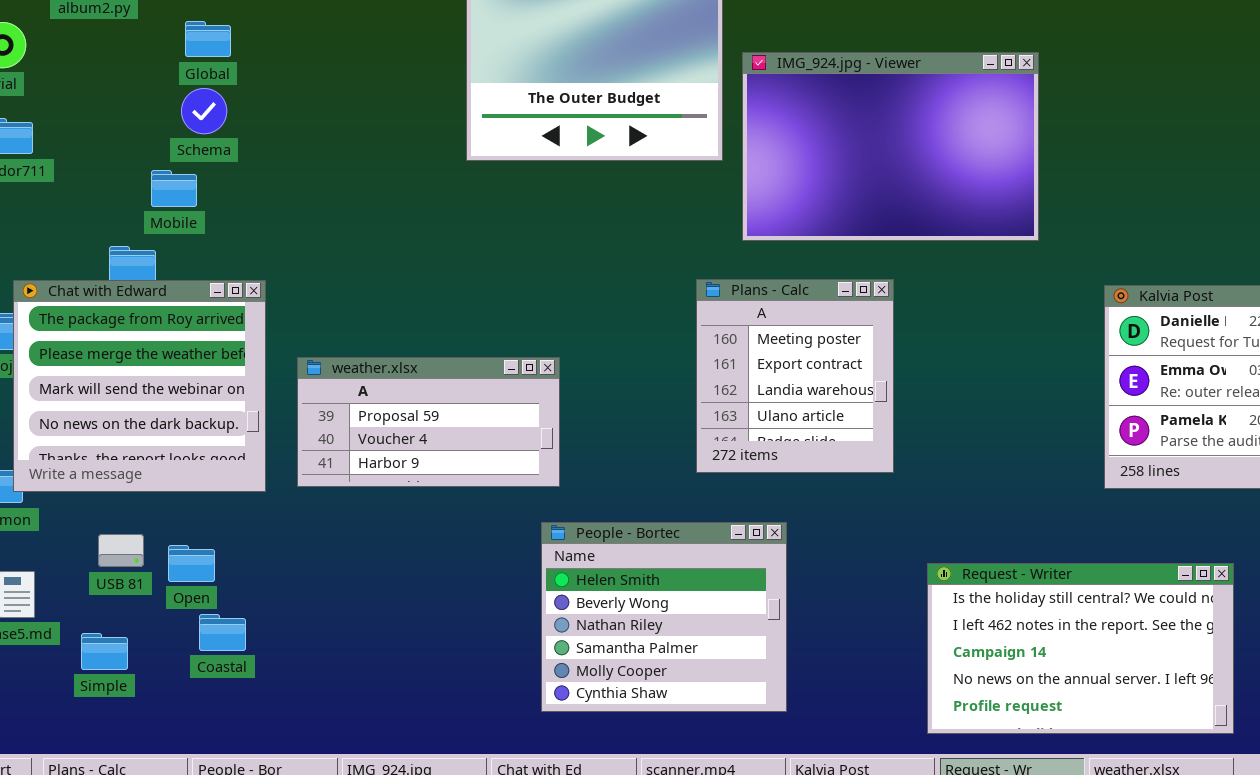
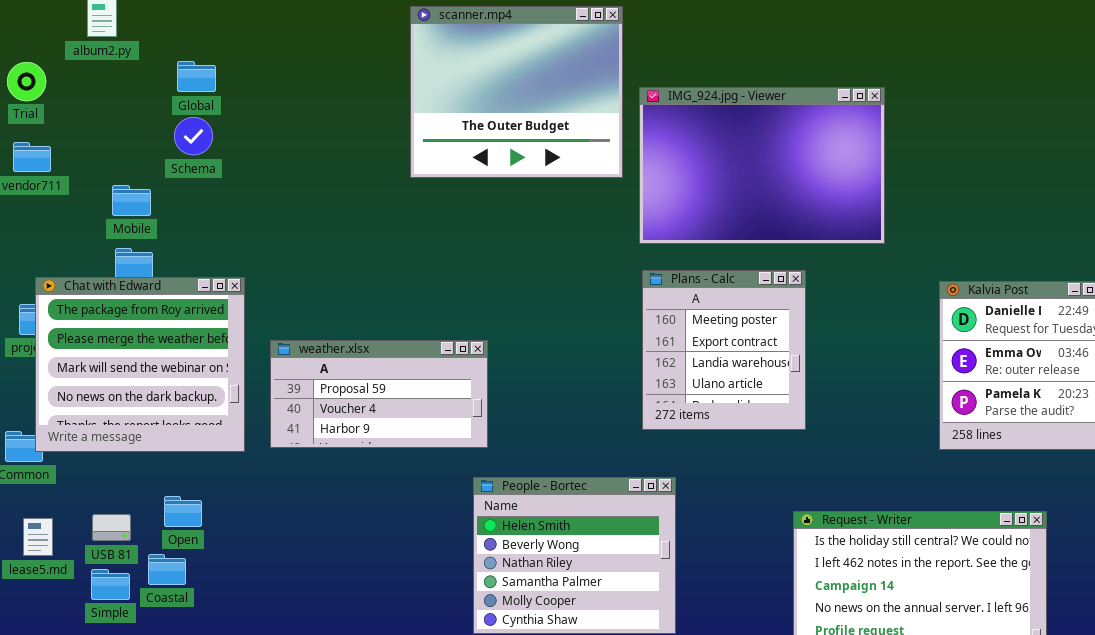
Mobile: [151,170,197,207] -> [112,185,151,216], moved
Plans - Calc: [696,279,894,473] -> [642,270,806,430], moved
USB 81: [98,534,144,567] -> [92,514,131,541], moved
Coastal: [199,614,246,651] -> [148,554,186,585], moved

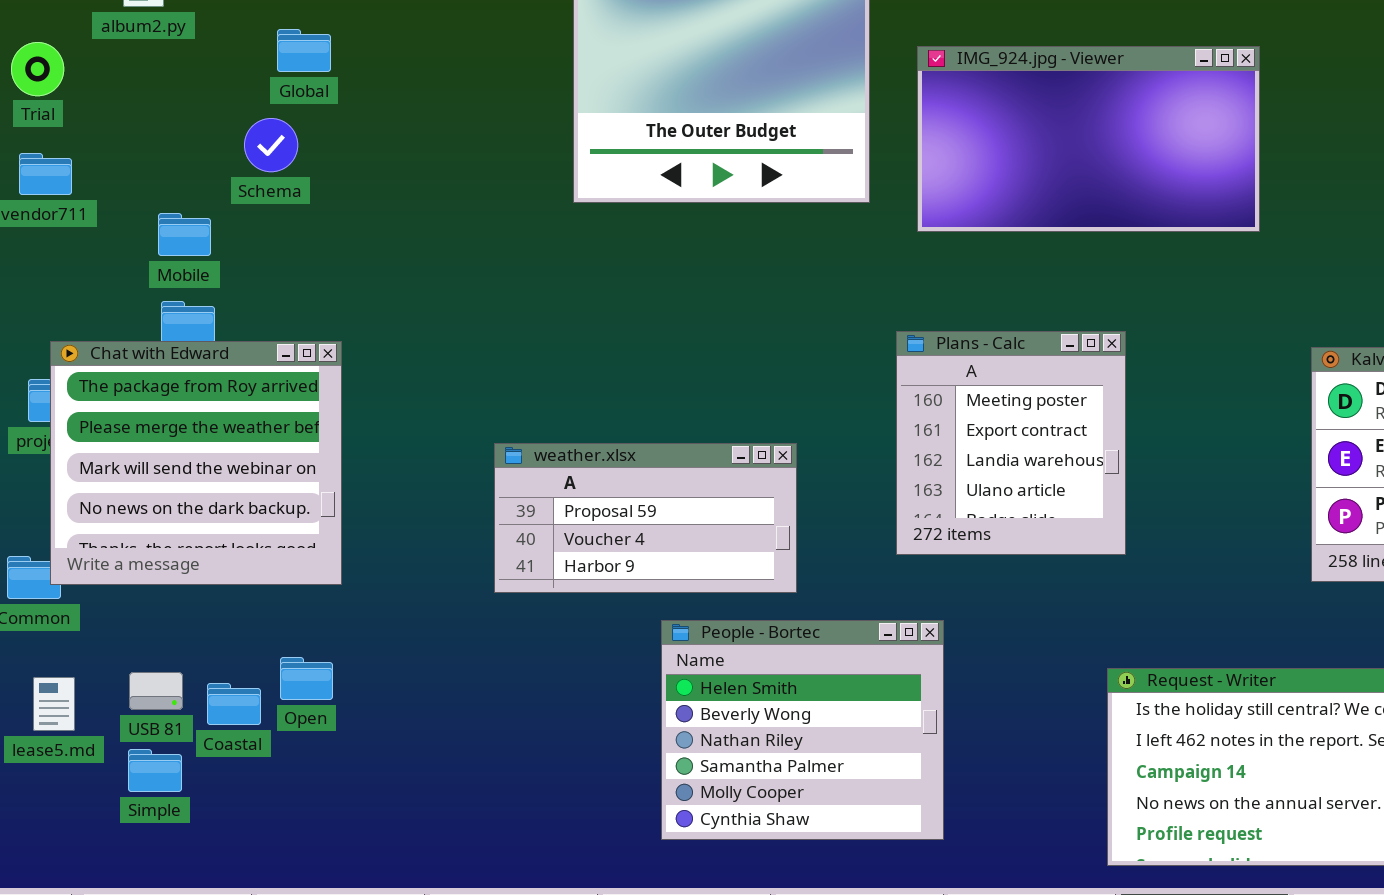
Global: [177,61,216,92] -> [277,29,331,72], moved
IMG_924.jpg - Viewer: [639,87,885,244] -> [917,46,1260,232], moved, resized
weather.xlsx: [270,340,488,448] -> [494,443,797,593], moved
Open: [164,496,202,527] -> [280,657,333,700], moved
Coastal: [148,554,186,585] -> [207,683,261,725], moved

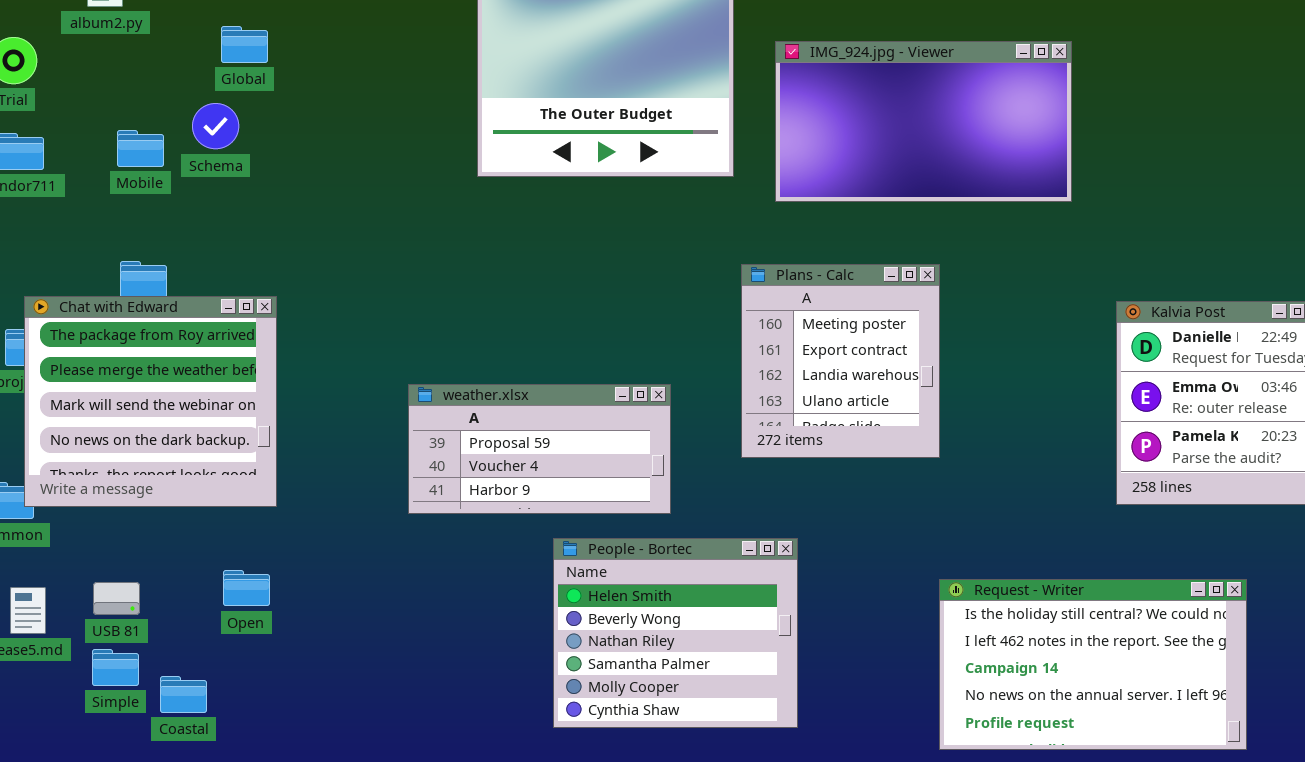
Mobile: [158,213,211,256] -> [117,130,164,167], moved
Plans - Calc: [896,331,1126,555] -> [741,264,940,458], moved
Coastal: [207,683,261,725] -> [160,676,207,713], moved

